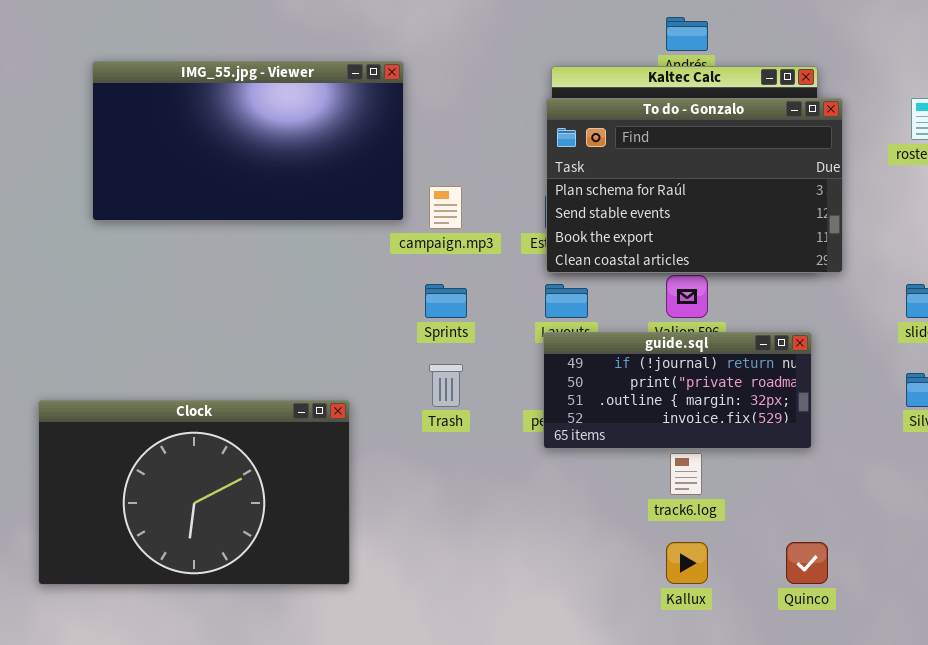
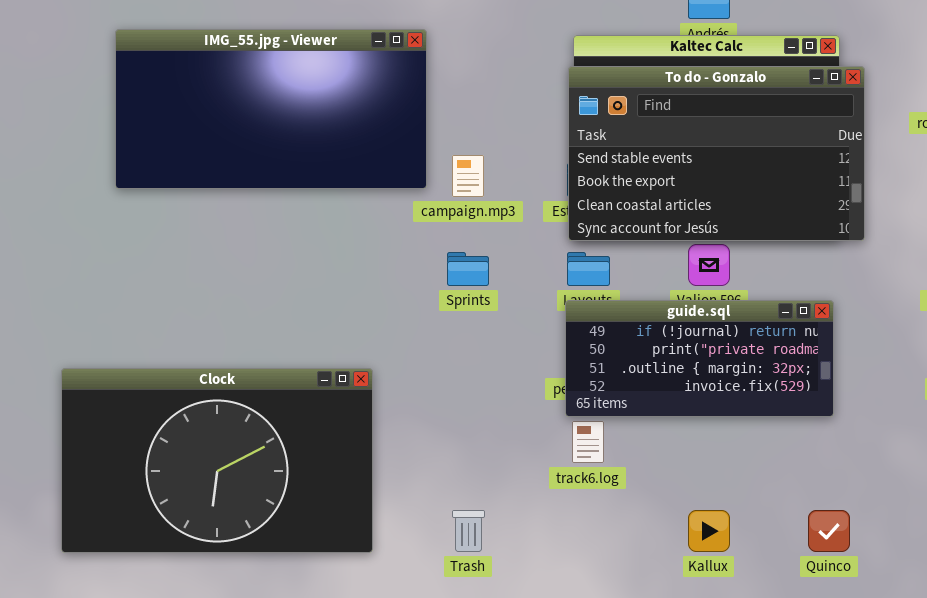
To do - Gonzalo: [546,98,843,273] -> [568,66,865,241], scrolled down 1 row
Trash: [429,364,463,407] -> [452,510,485,552], moved
track6.log: [670,453,702,495] -> [572,421,604,463], moved

